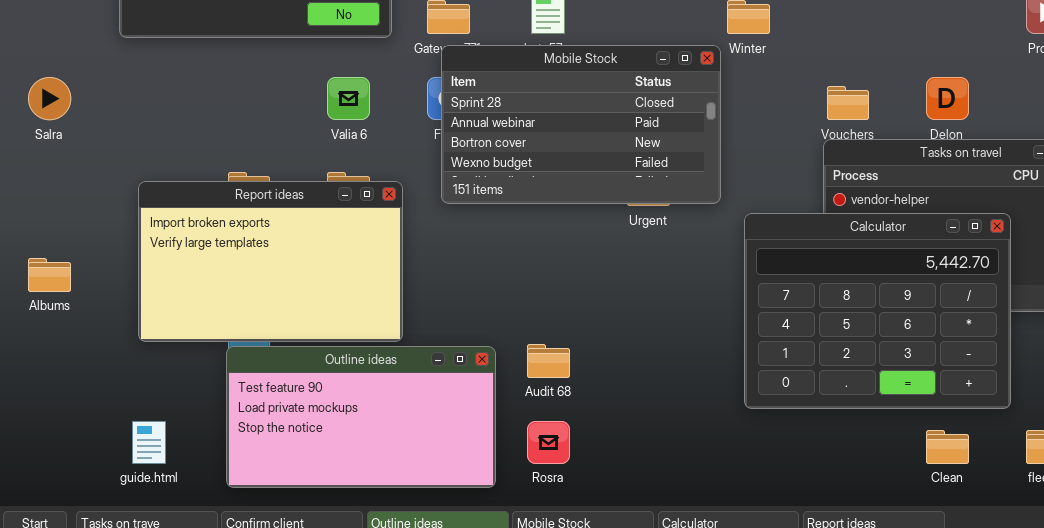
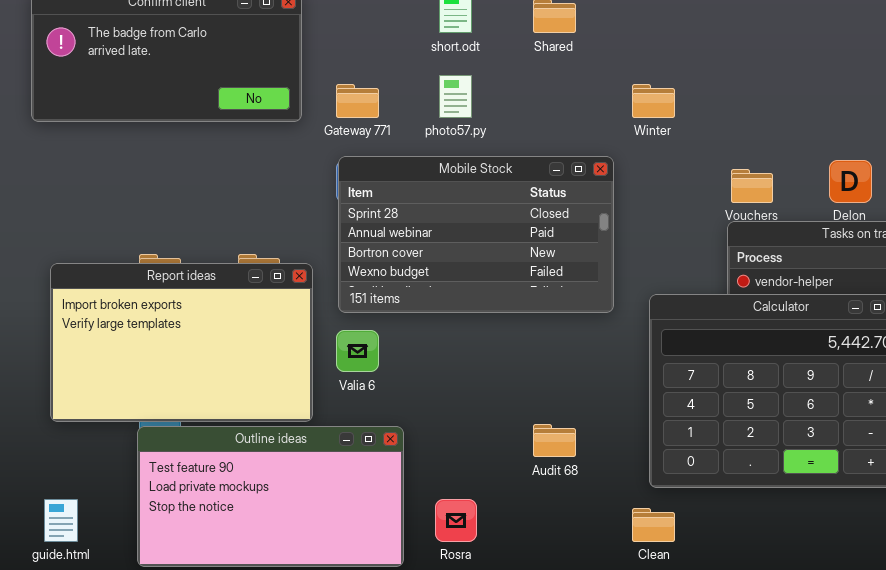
Mobile Stock: [441,45,721,204] -> [338,156,614,313], moved
Valia 6: [327,77,370,120] -> [336,330,379,372], moved
Audit 68: [527,344,570,378] -> [533,424,576,457], moved
Clean: [926,430,969,464] -> [632,508,675,542], moved

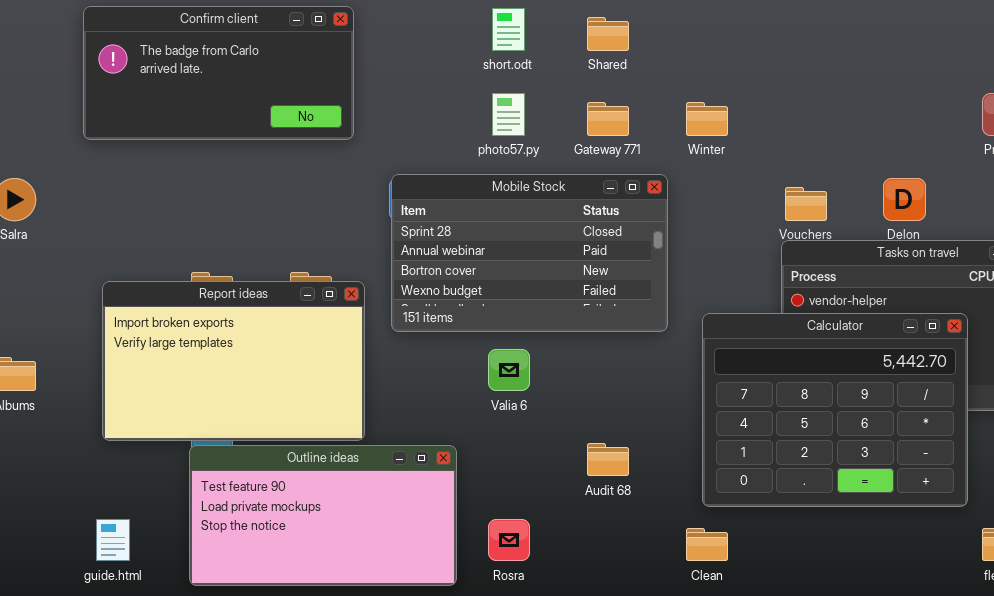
Gateway 771: [336,84,379,118] -> [587,102,629,136], moved
Valia 6: [336,330,379,372] -> [488,349,530,391], moved

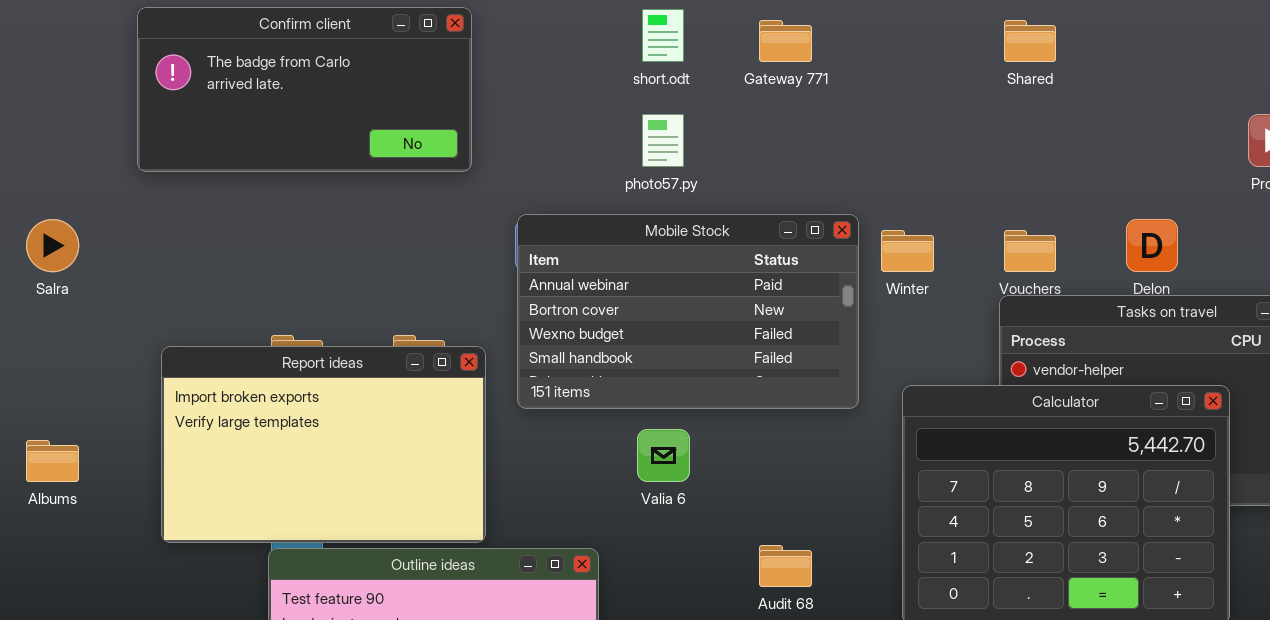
Shared: [587,17,629,51] -> [1004,20,1056,62], moved
Gateway 771: [587,102,629,136] -> [759,20,812,62], moved
Winter: [686,102,728,136] -> [881,230,934,272], moved
Mobile Stock: [391,174,668,332] -> [517,214,859,409], scrolled down 1 row

